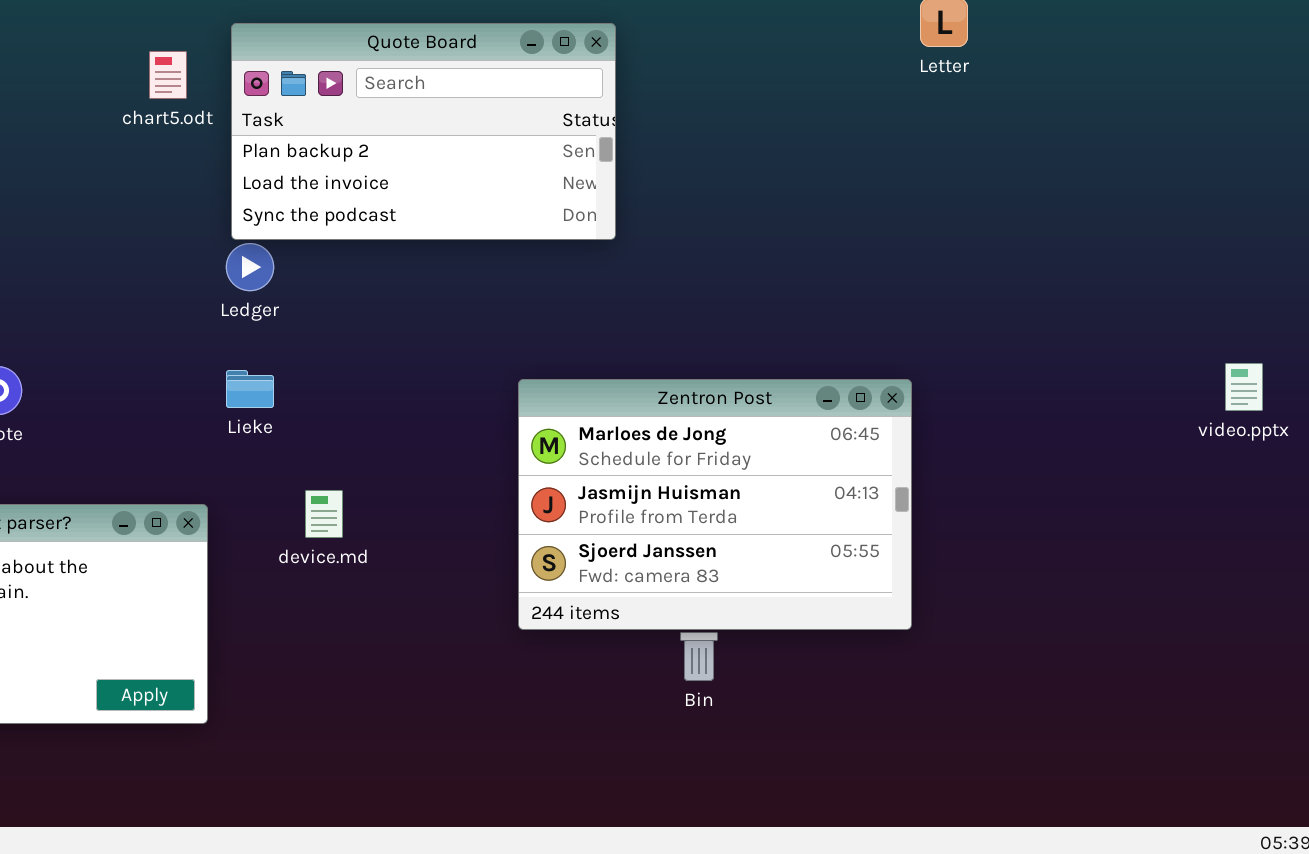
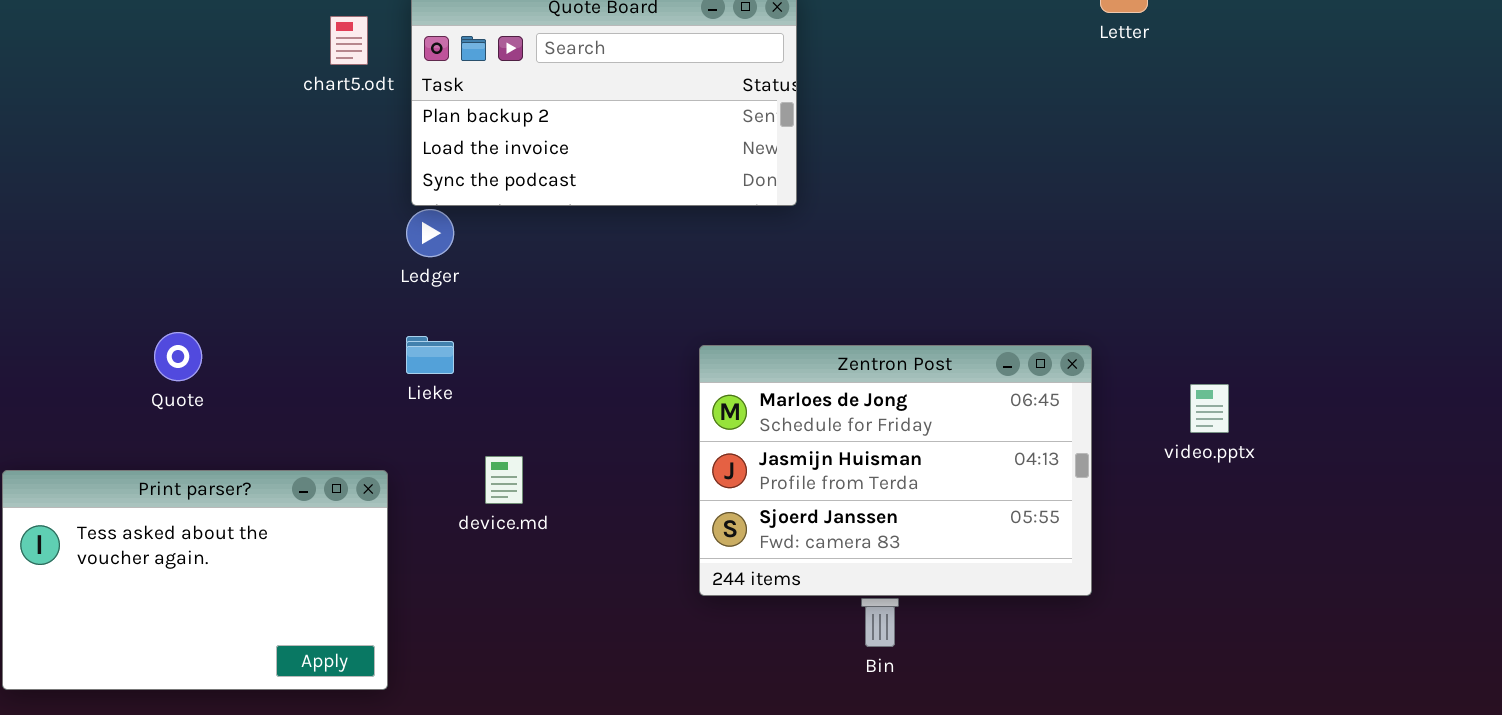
video.pptx: [1225,363,1263,411] -> [1190,384,1229,433], moved

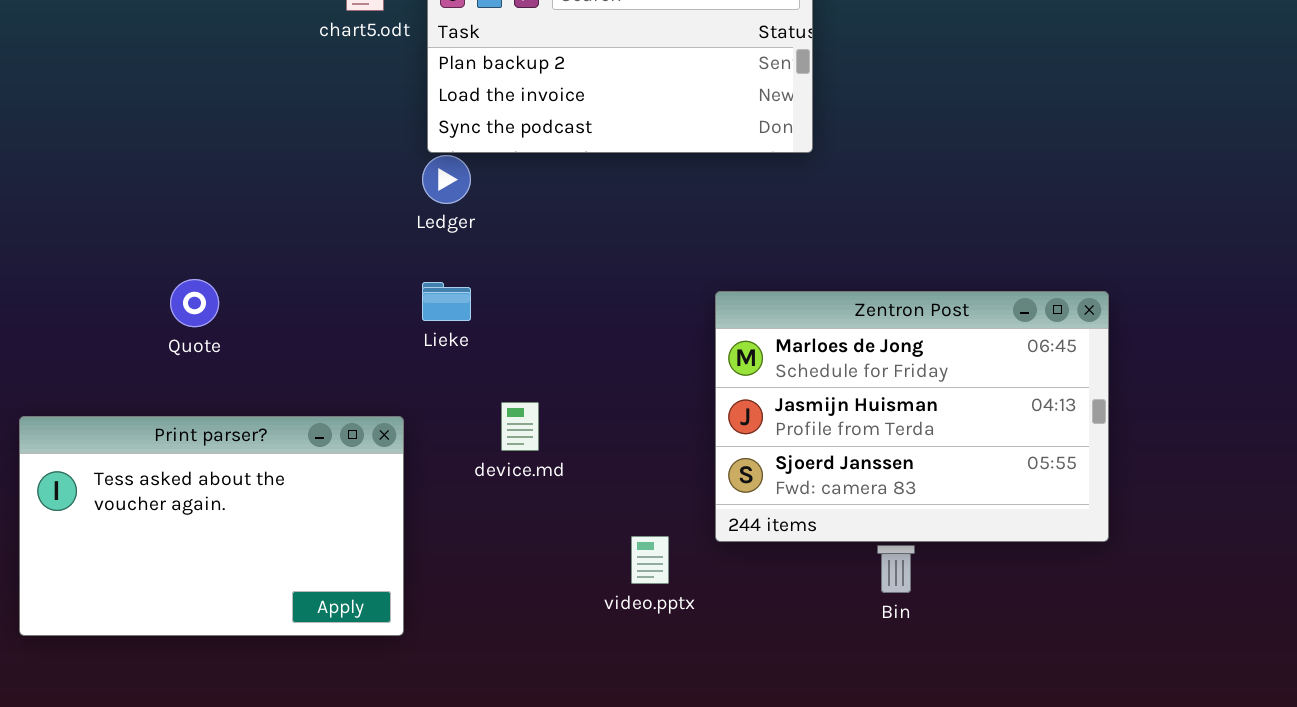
video.pptx: [1190,384,1229,433] -> [631,536,669,584], moved

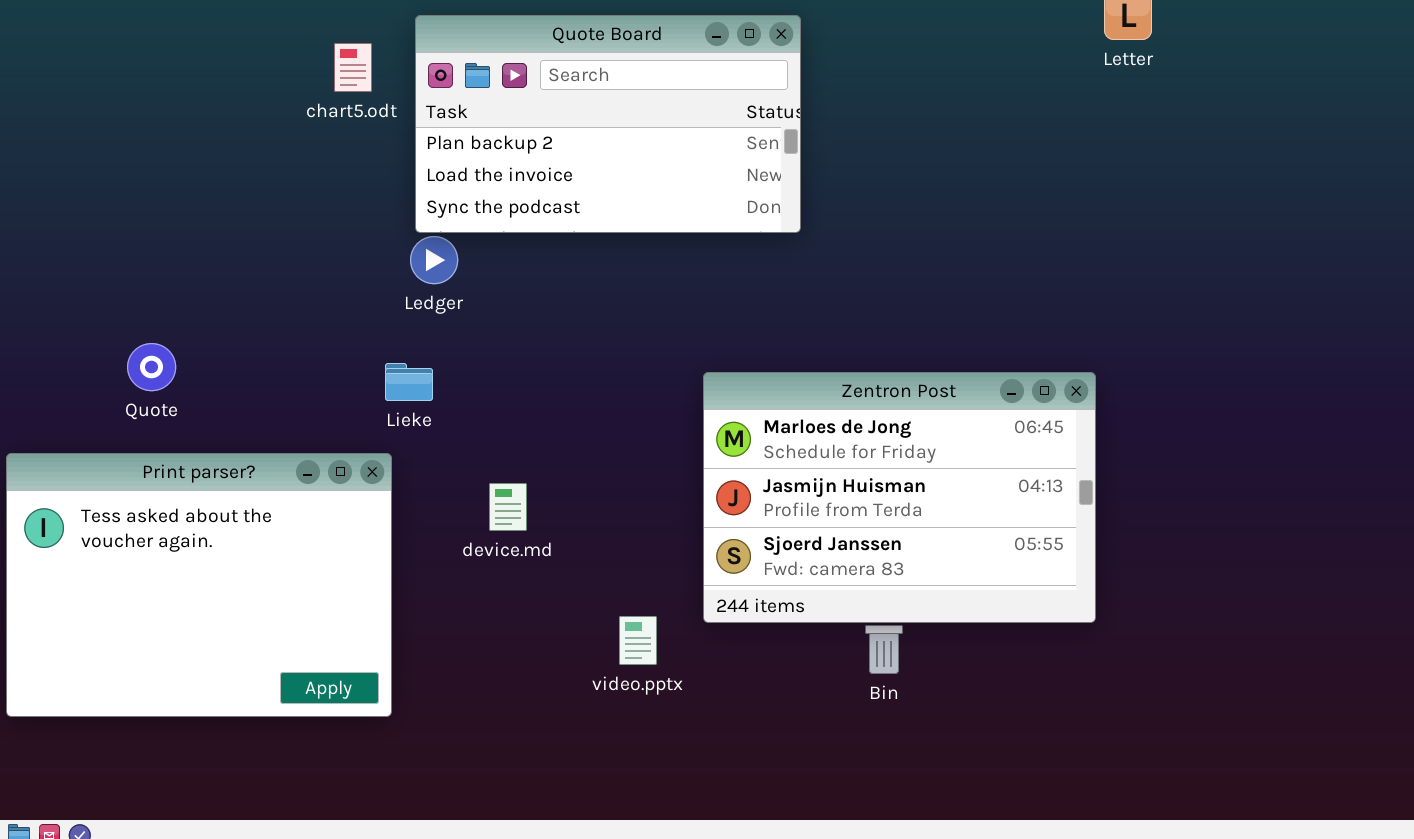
Quote: [170,279,219,327] -> [127,343,176,391], moved
Lieke: [422,282,471,321] -> [385,363,433,401], moved
Print parser?: [19,416,404,636] -> [6,453,392,717], resized

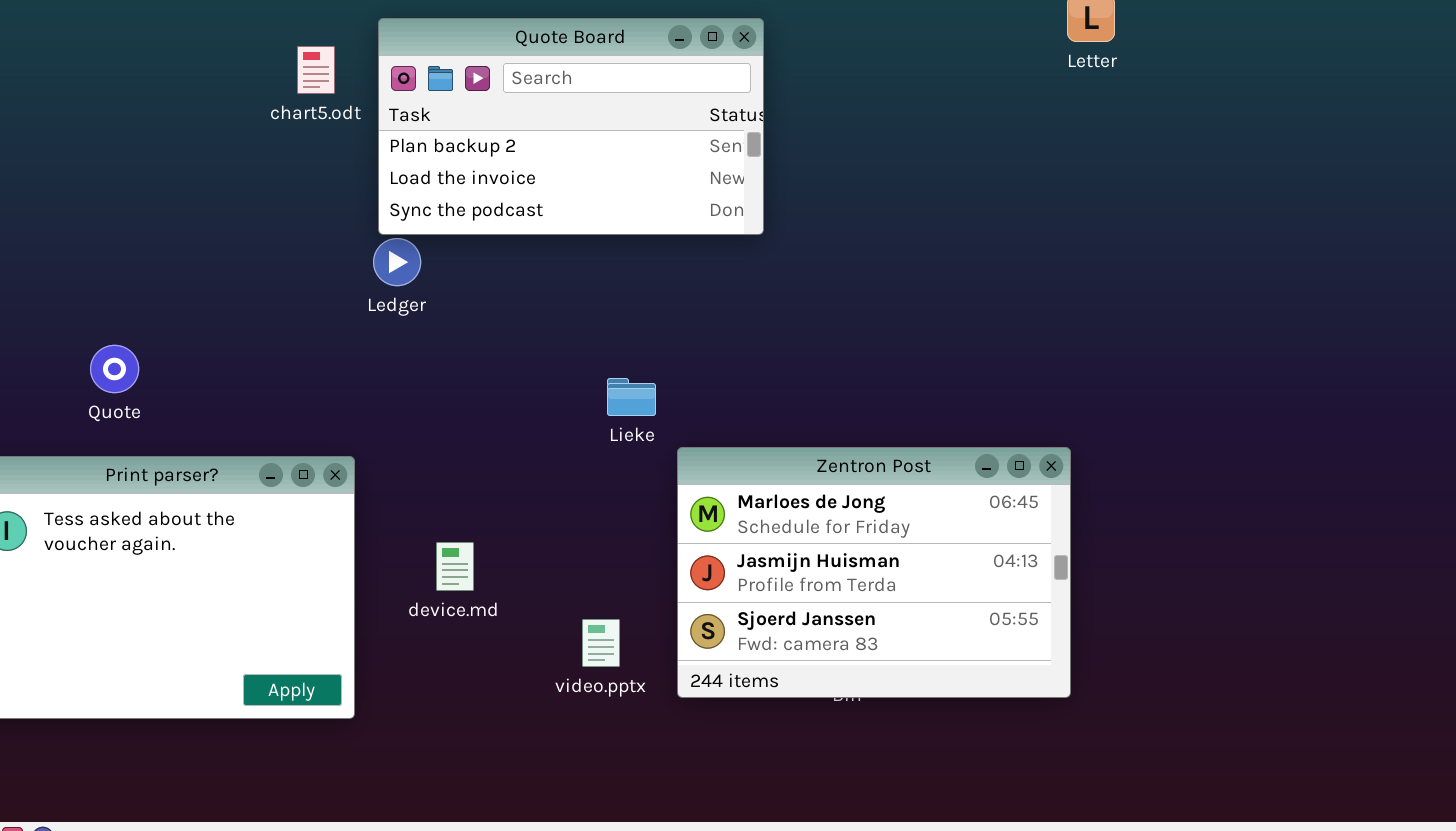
Lieke: [385,363,433,401] -> [607,378,656,416], moved
Zentron Post: [703,372,1096,623] -> [677,447,1071,698], moved
device.md: [489,483,527,531] -> [436,542,474,591], moved

